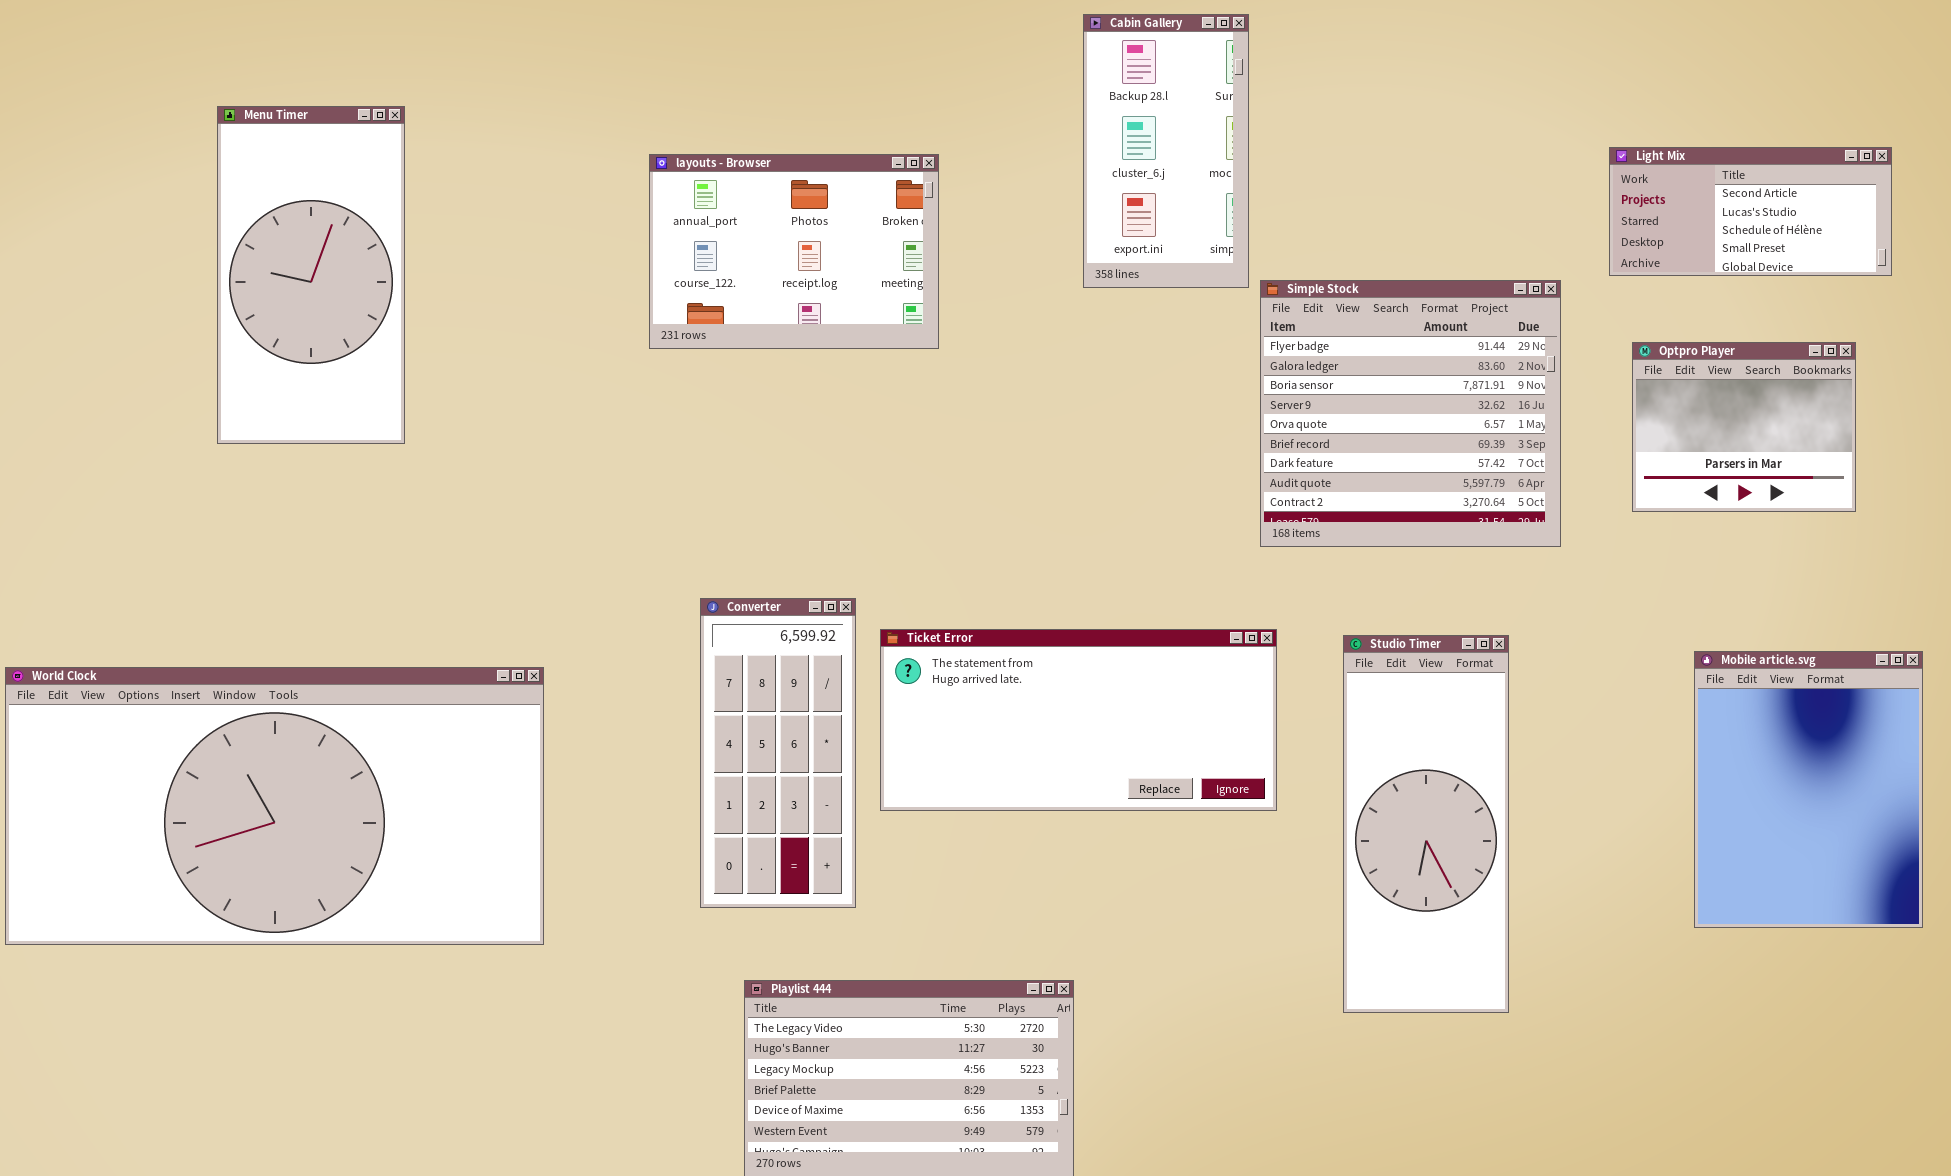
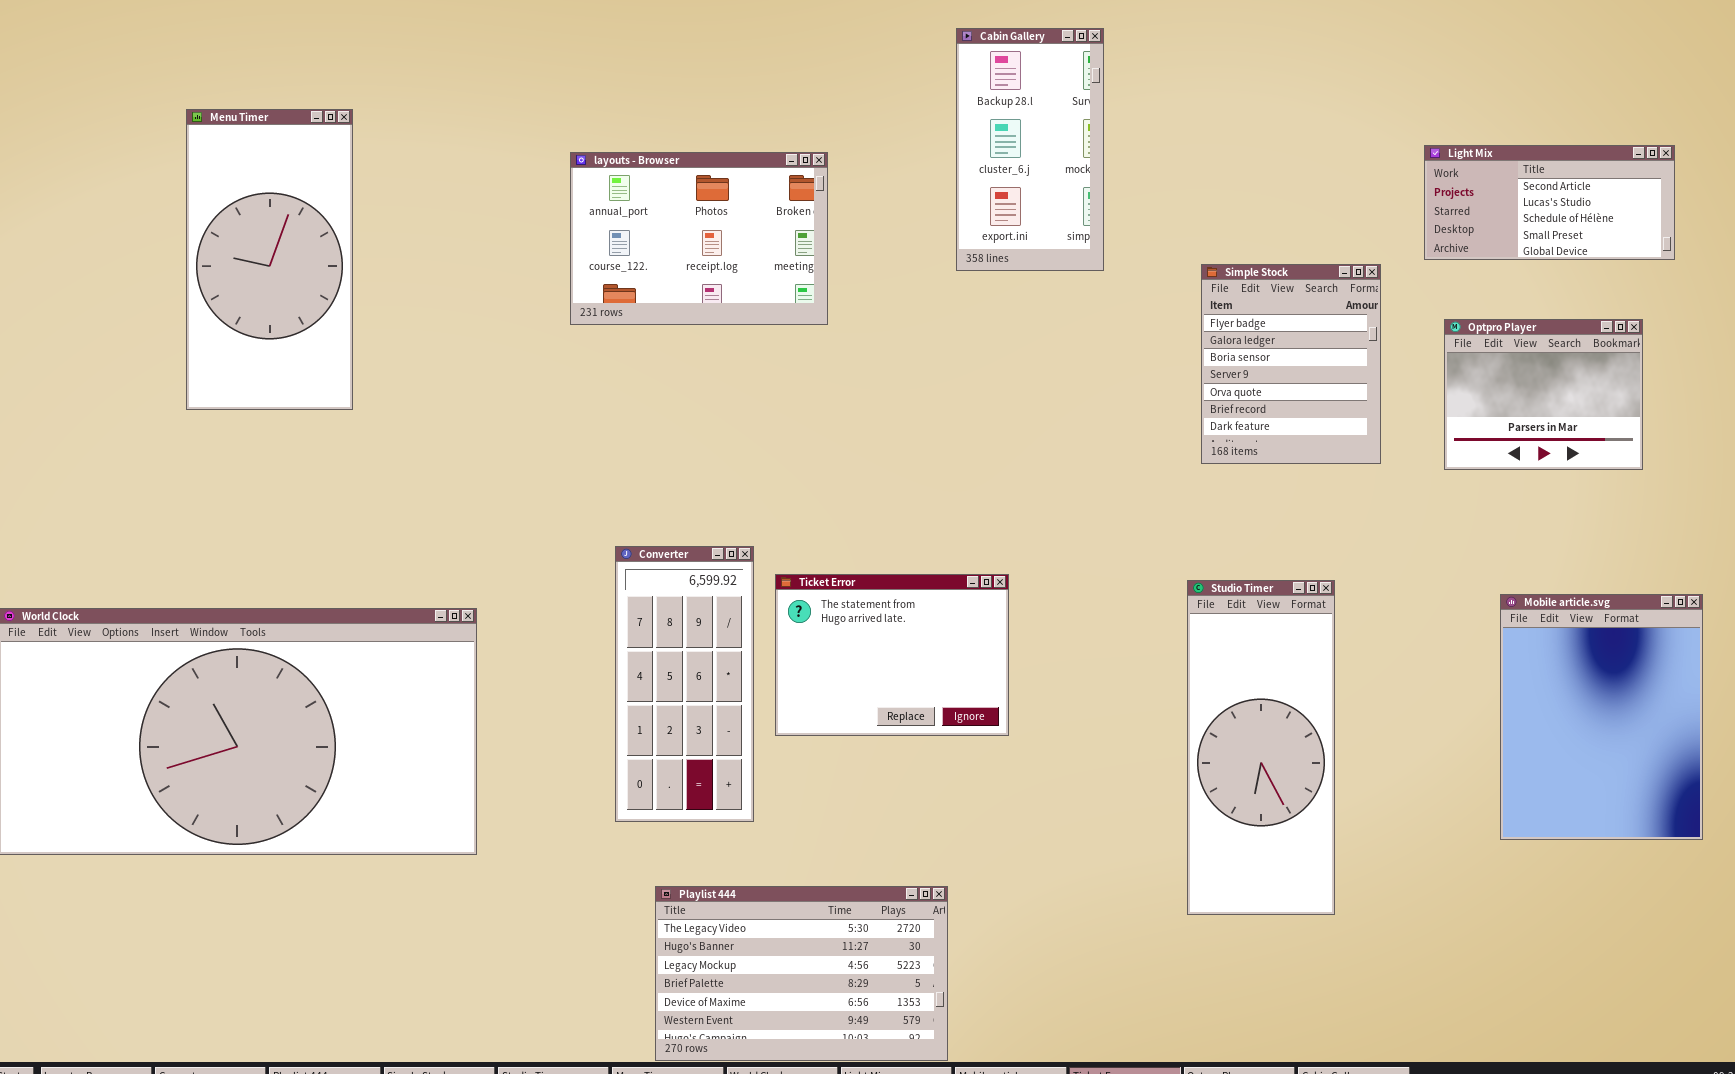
Simple Stock: [1260,280,1561,547] -> [1201,264,1381,464], resized
Ticket Error: [880,629,1277,811] -> [775,574,1009,736], resized

